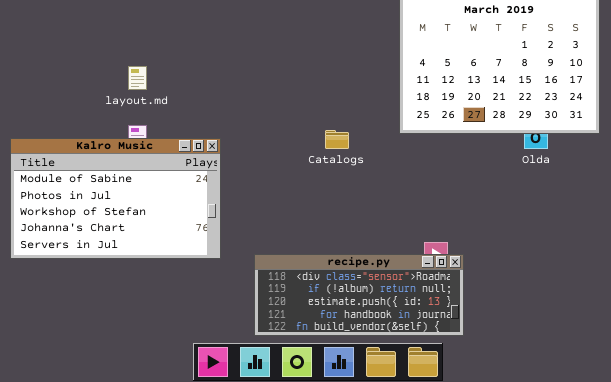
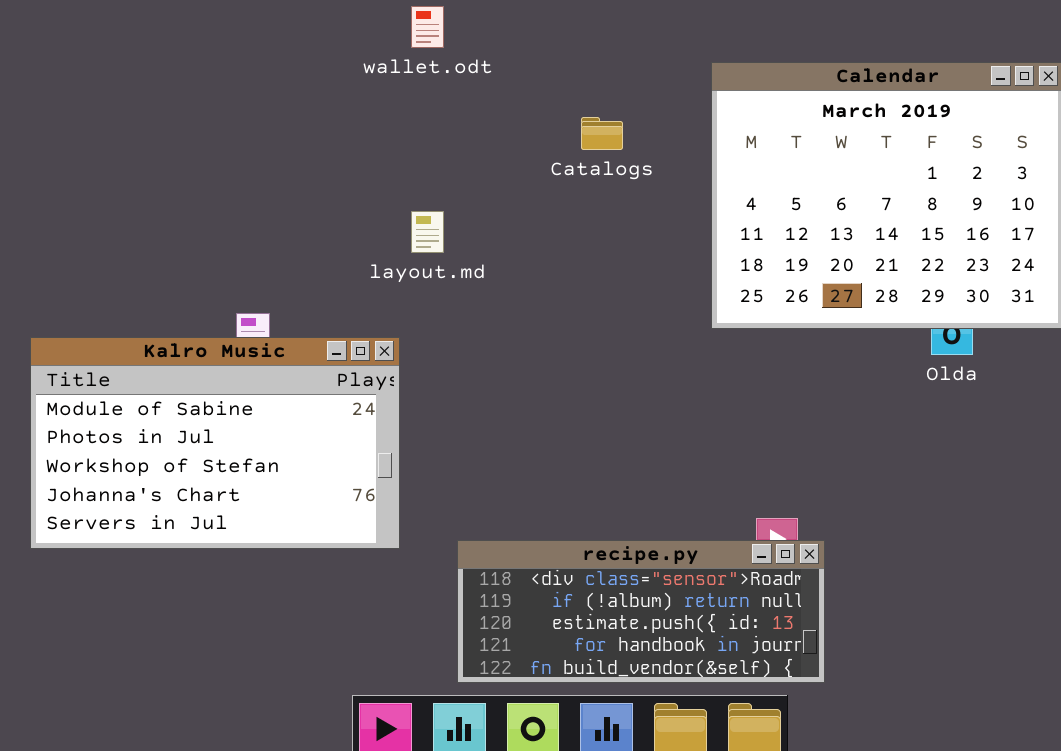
layout.md: [128,66,147,90] -> [411,211,444,253], moved
Catalogs: [325,130,349,149] -> [581,117,623,150], moved

